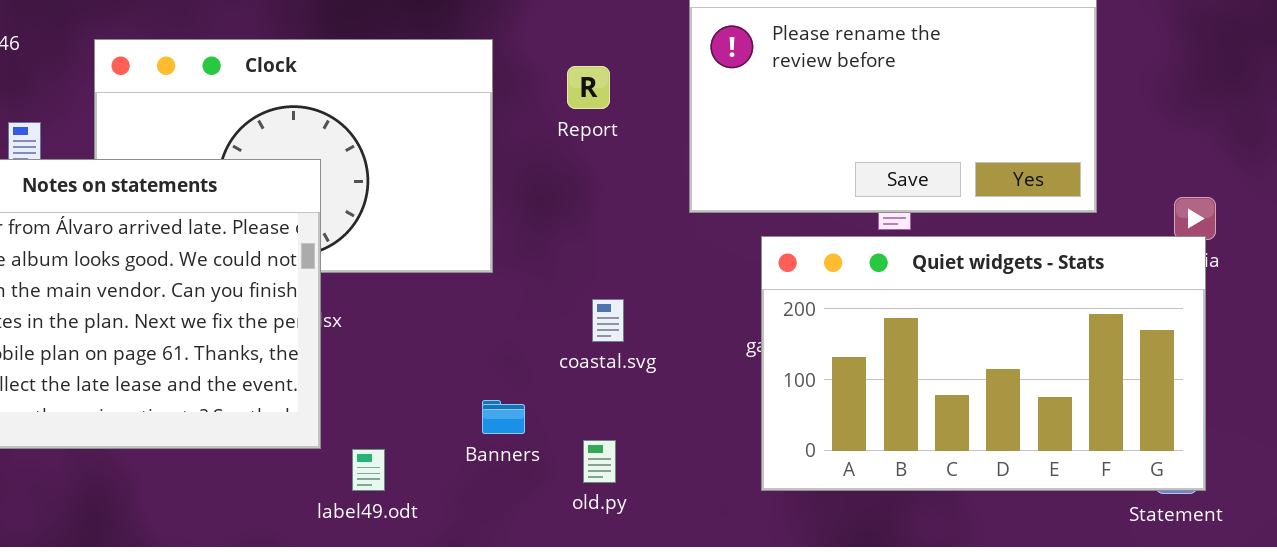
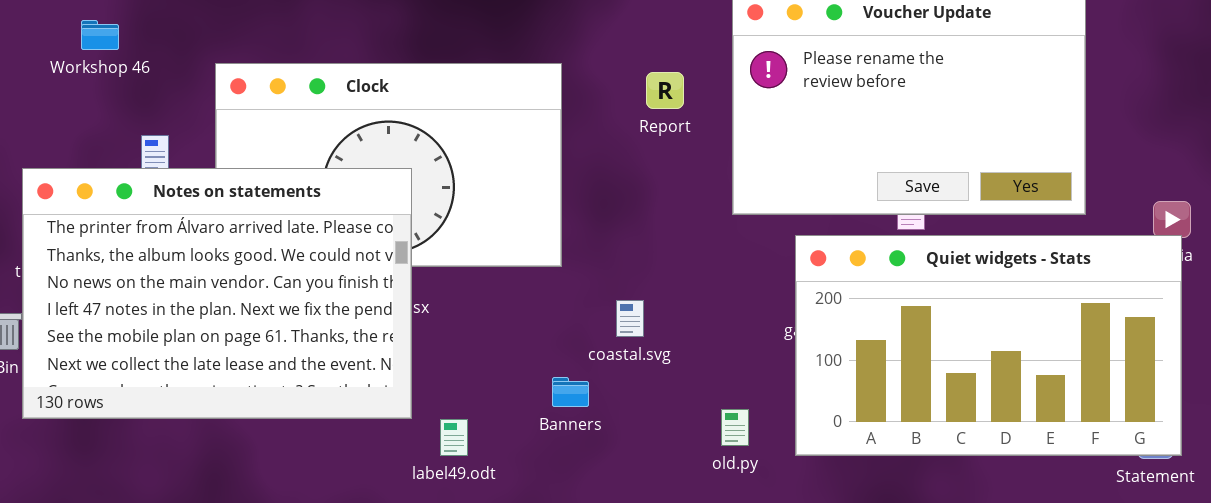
Report: [567,66,610,109] -> [646,72,684,109], moved
coastal.svg: [592,299,624,342] -> [616,300,644,337], moved
old.py: [583,440,616,483] -> [721,409,749,446], moved

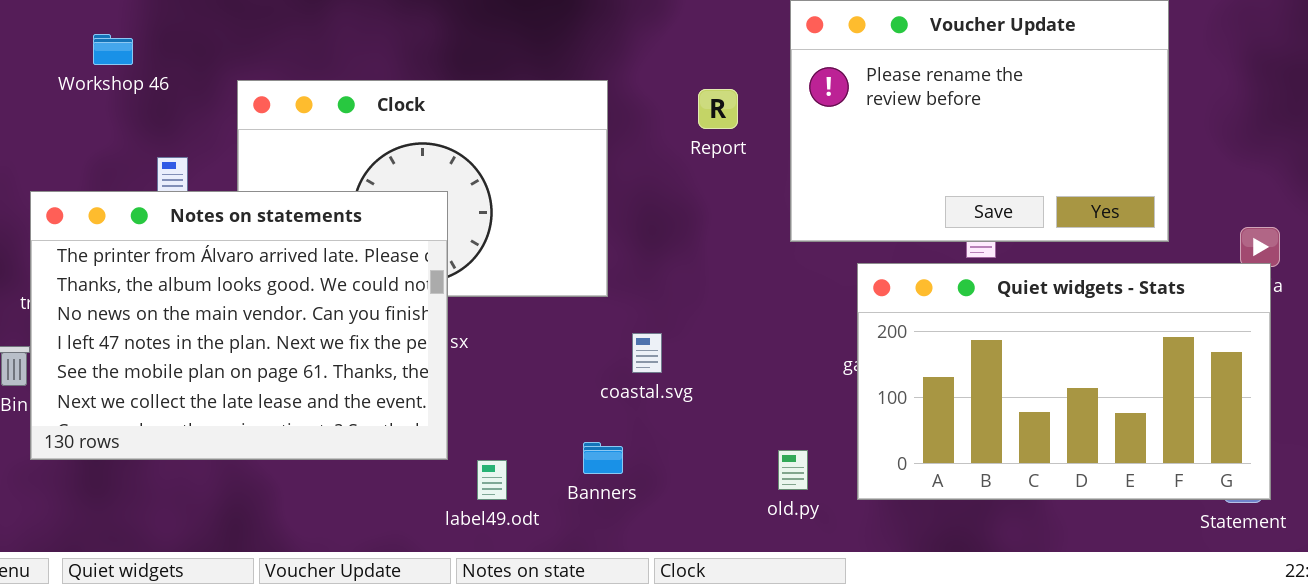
coastal.svg: [616,300,644,337] -> [632,333,662,373], moved
Banners: [552,377,589,407] -> [583,442,623,474], moved

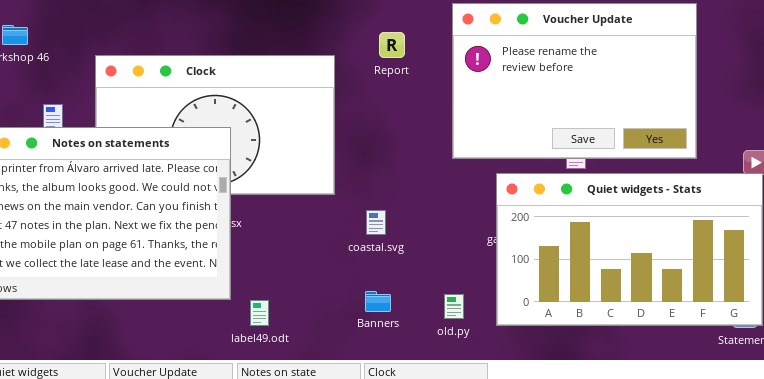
Report: [698,89,738,129] -> [379,32,405,58], moved
coastal.svg: [632,333,662,373] -> [366,210,386,235], moved
Banners: [583,442,623,474] -> [365,291,391,312], moved

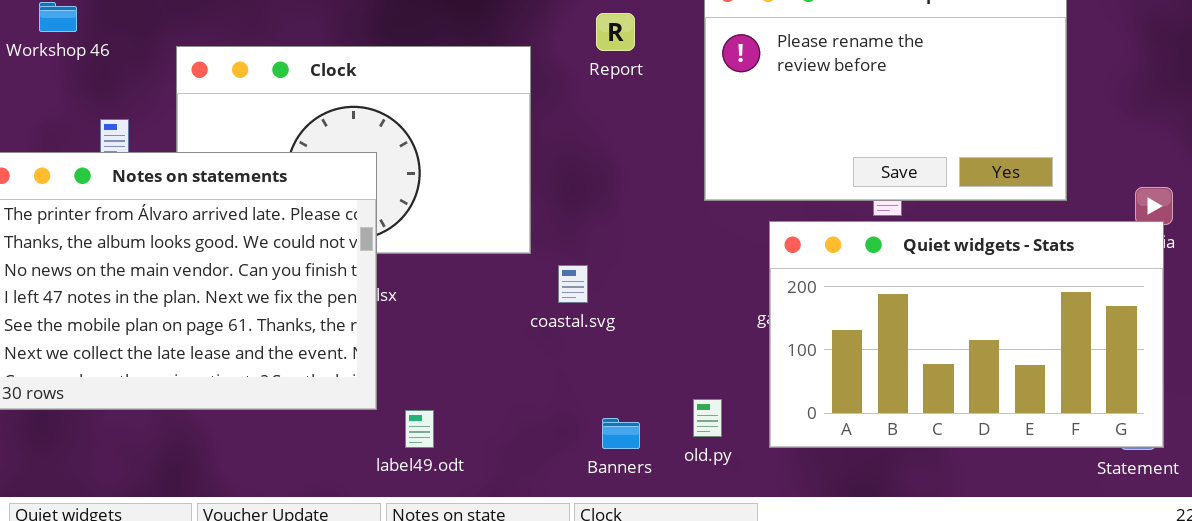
coastal.svg: [366,210,386,235] -> [558,265,588,303], moved
Banners: [365,291,391,312] -> [602,418,640,449], moved

